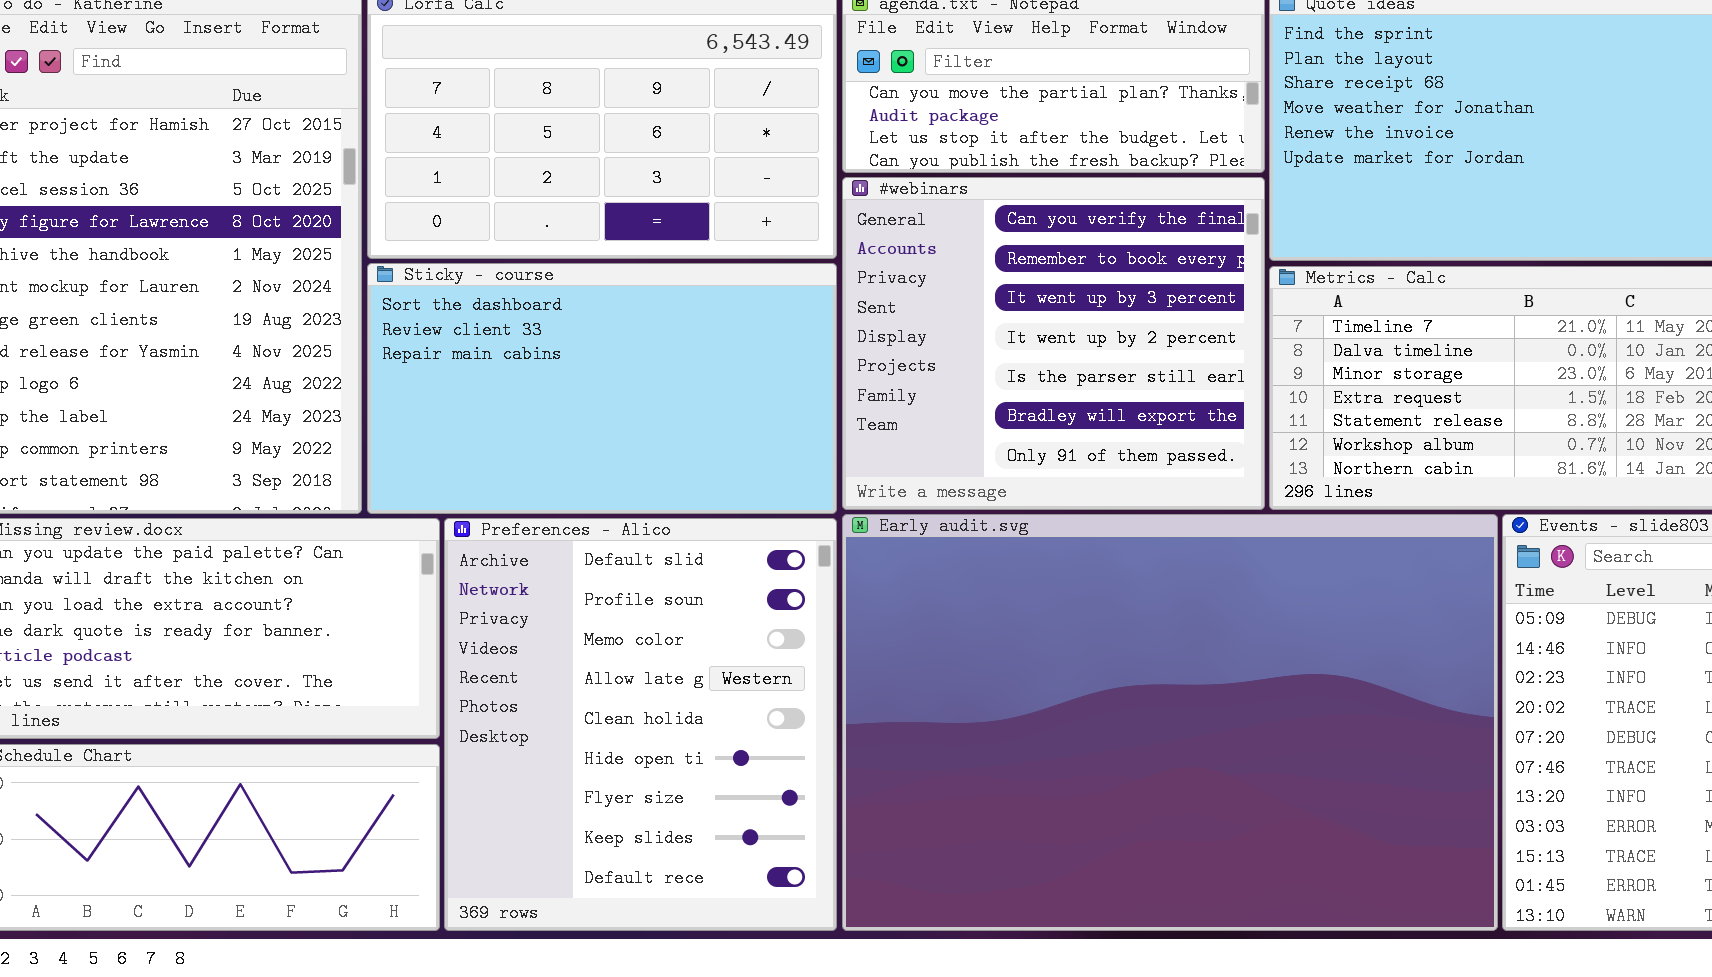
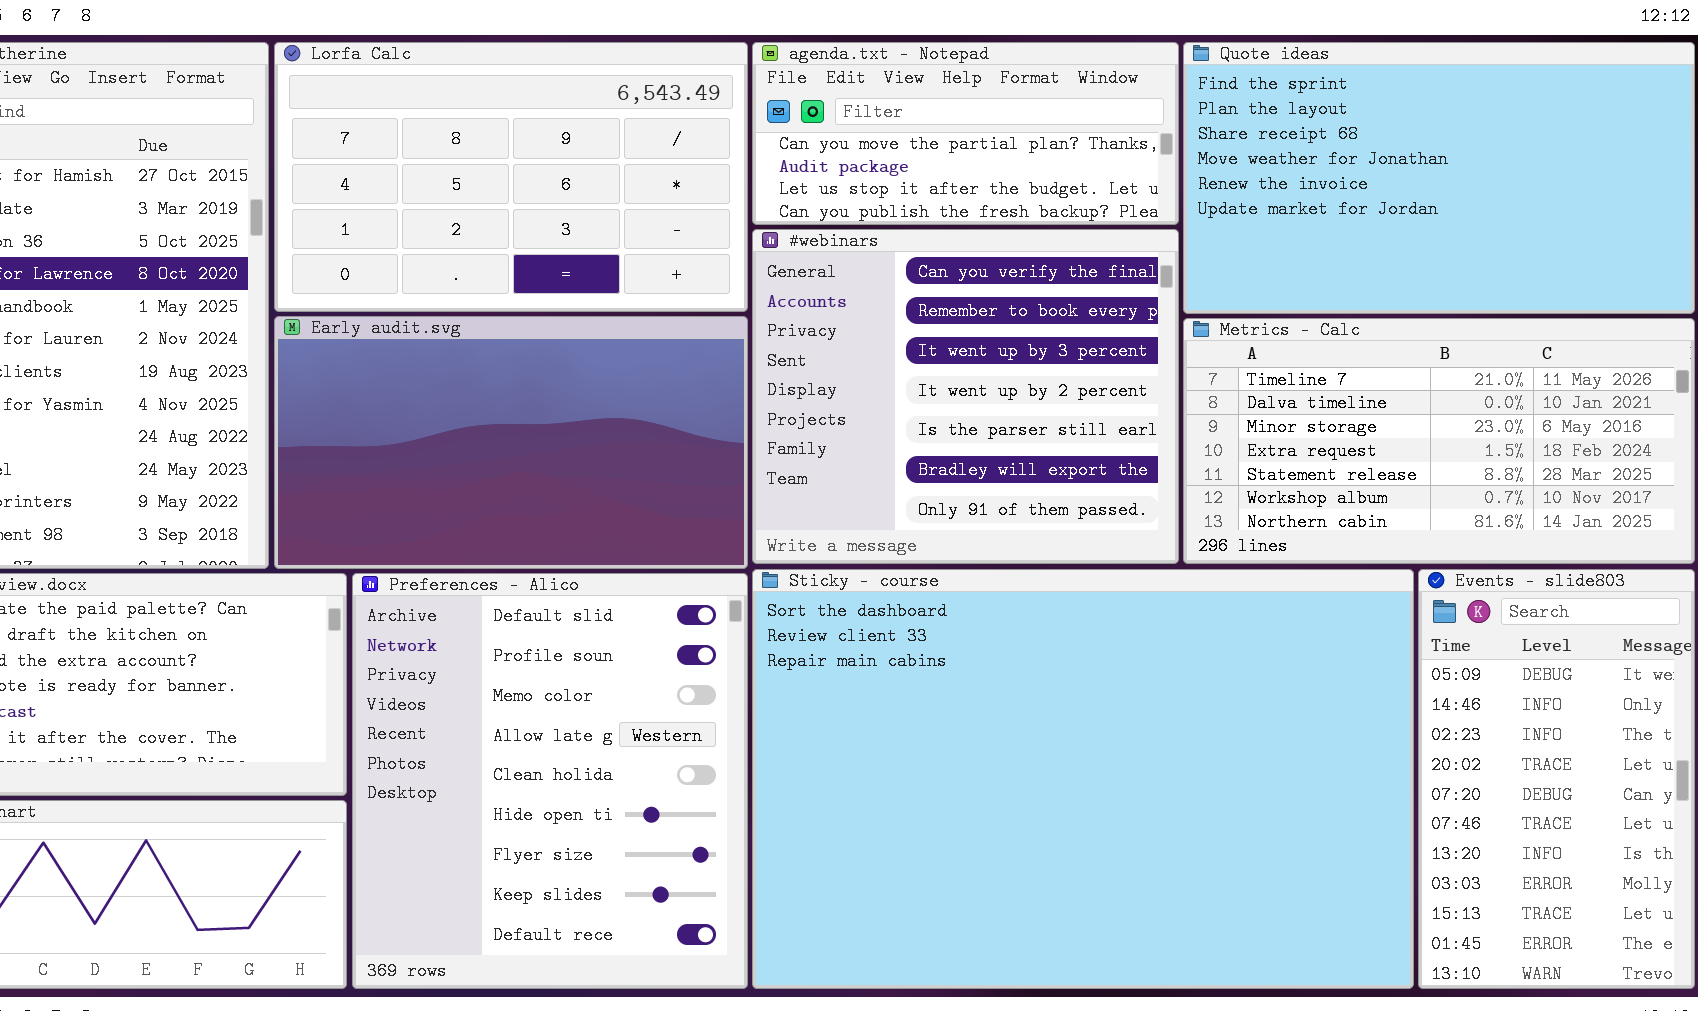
Sticky - course: [367,263,837,514] -> [752,569,1414,989], moved, resized
Early audit.svg: [842,514,1498,931] -> [274,316,748,569], moved, resized

